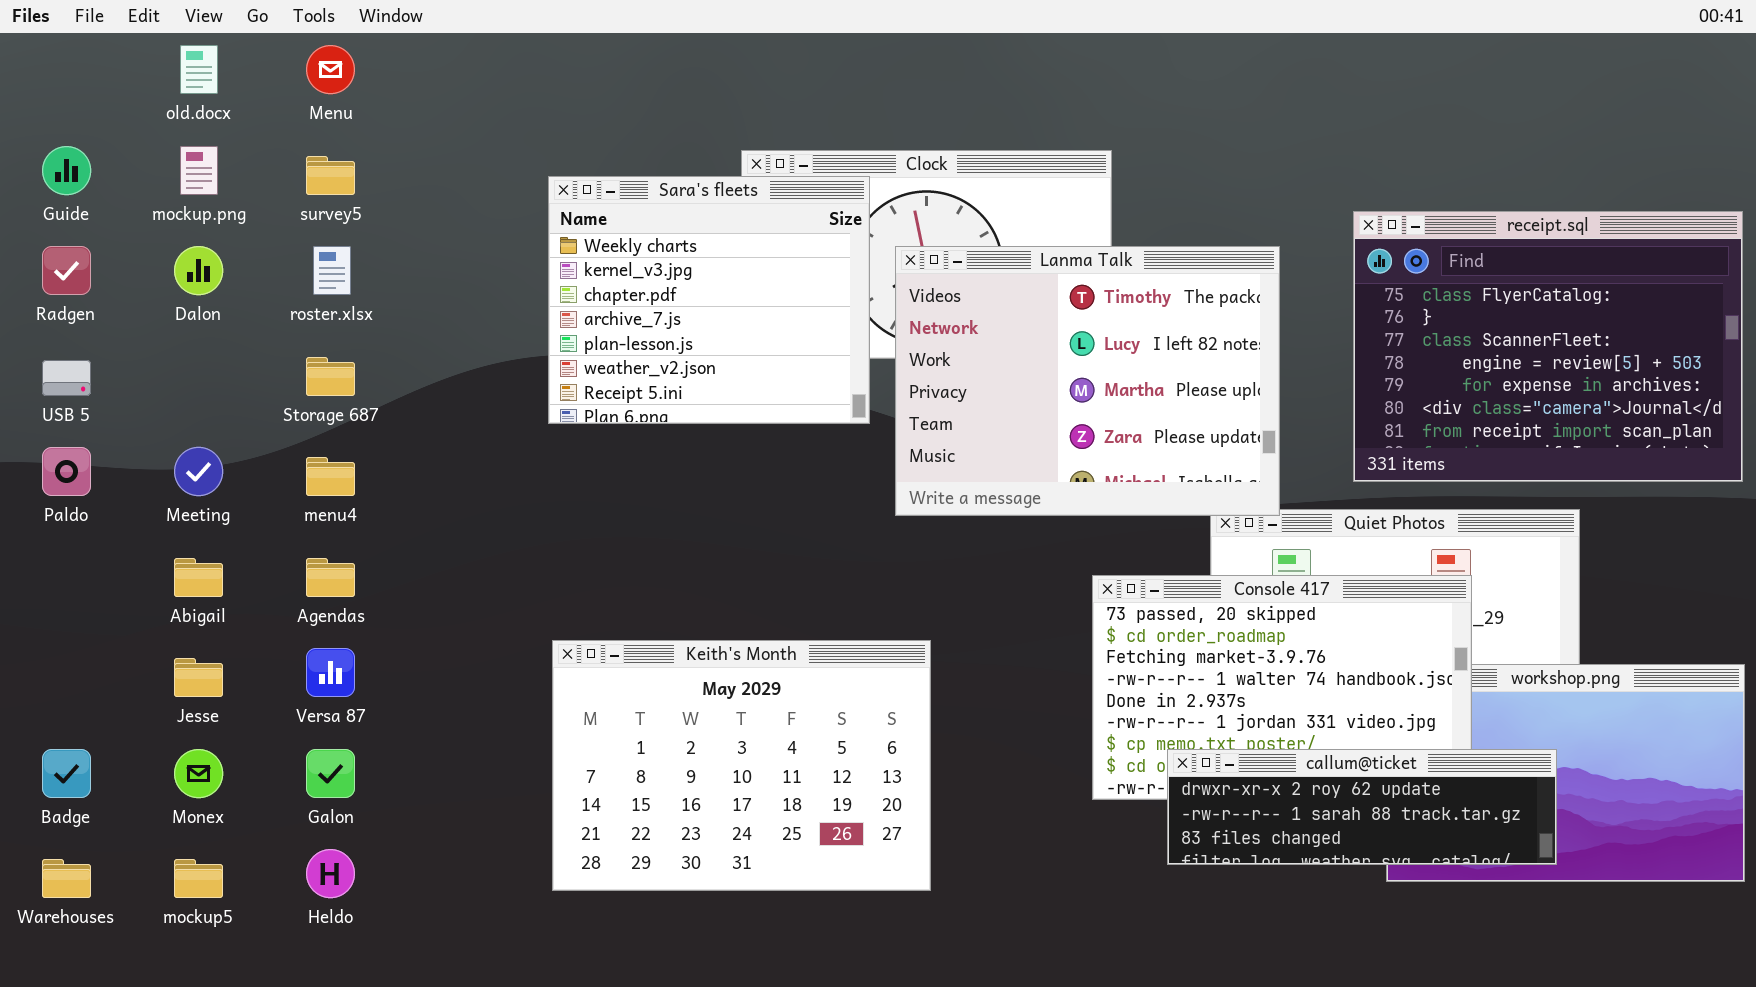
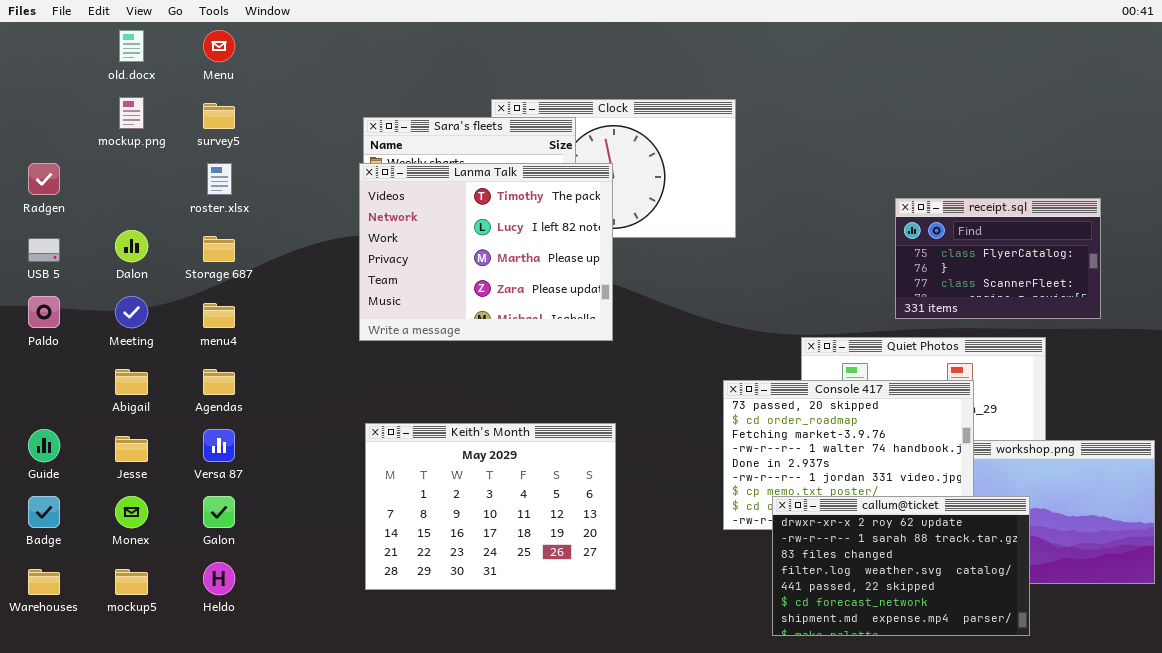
Guide: [42,146,91,195] -> [28,429,60,462], moved
receipt.sql: [1353,211,1743,482] -> [895,198,1101,319], resized
Dalon: [174,246,223,295] -> [115,230,148,262], moved
Lanma Talk: [895,246,1280,516] -> [359,163,613,341], moved
callum@ticket: [1167,749,1557,865] -> [772,496,1030,636], resized

